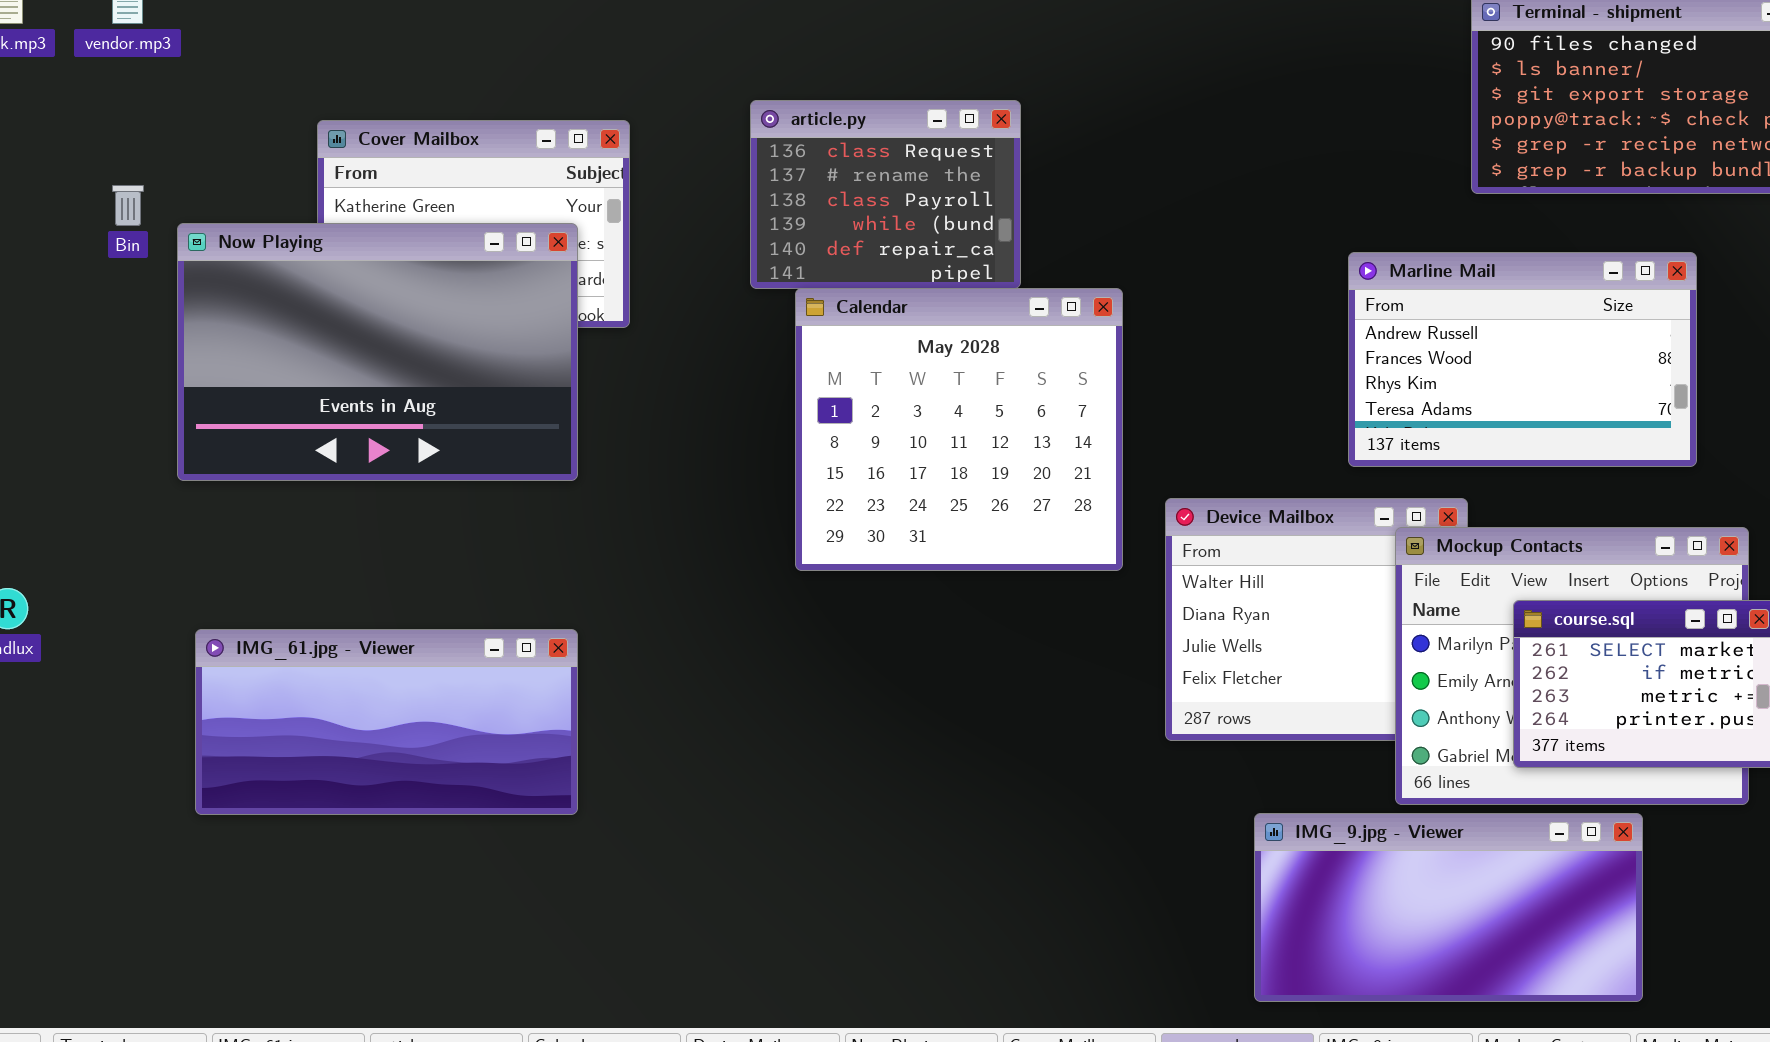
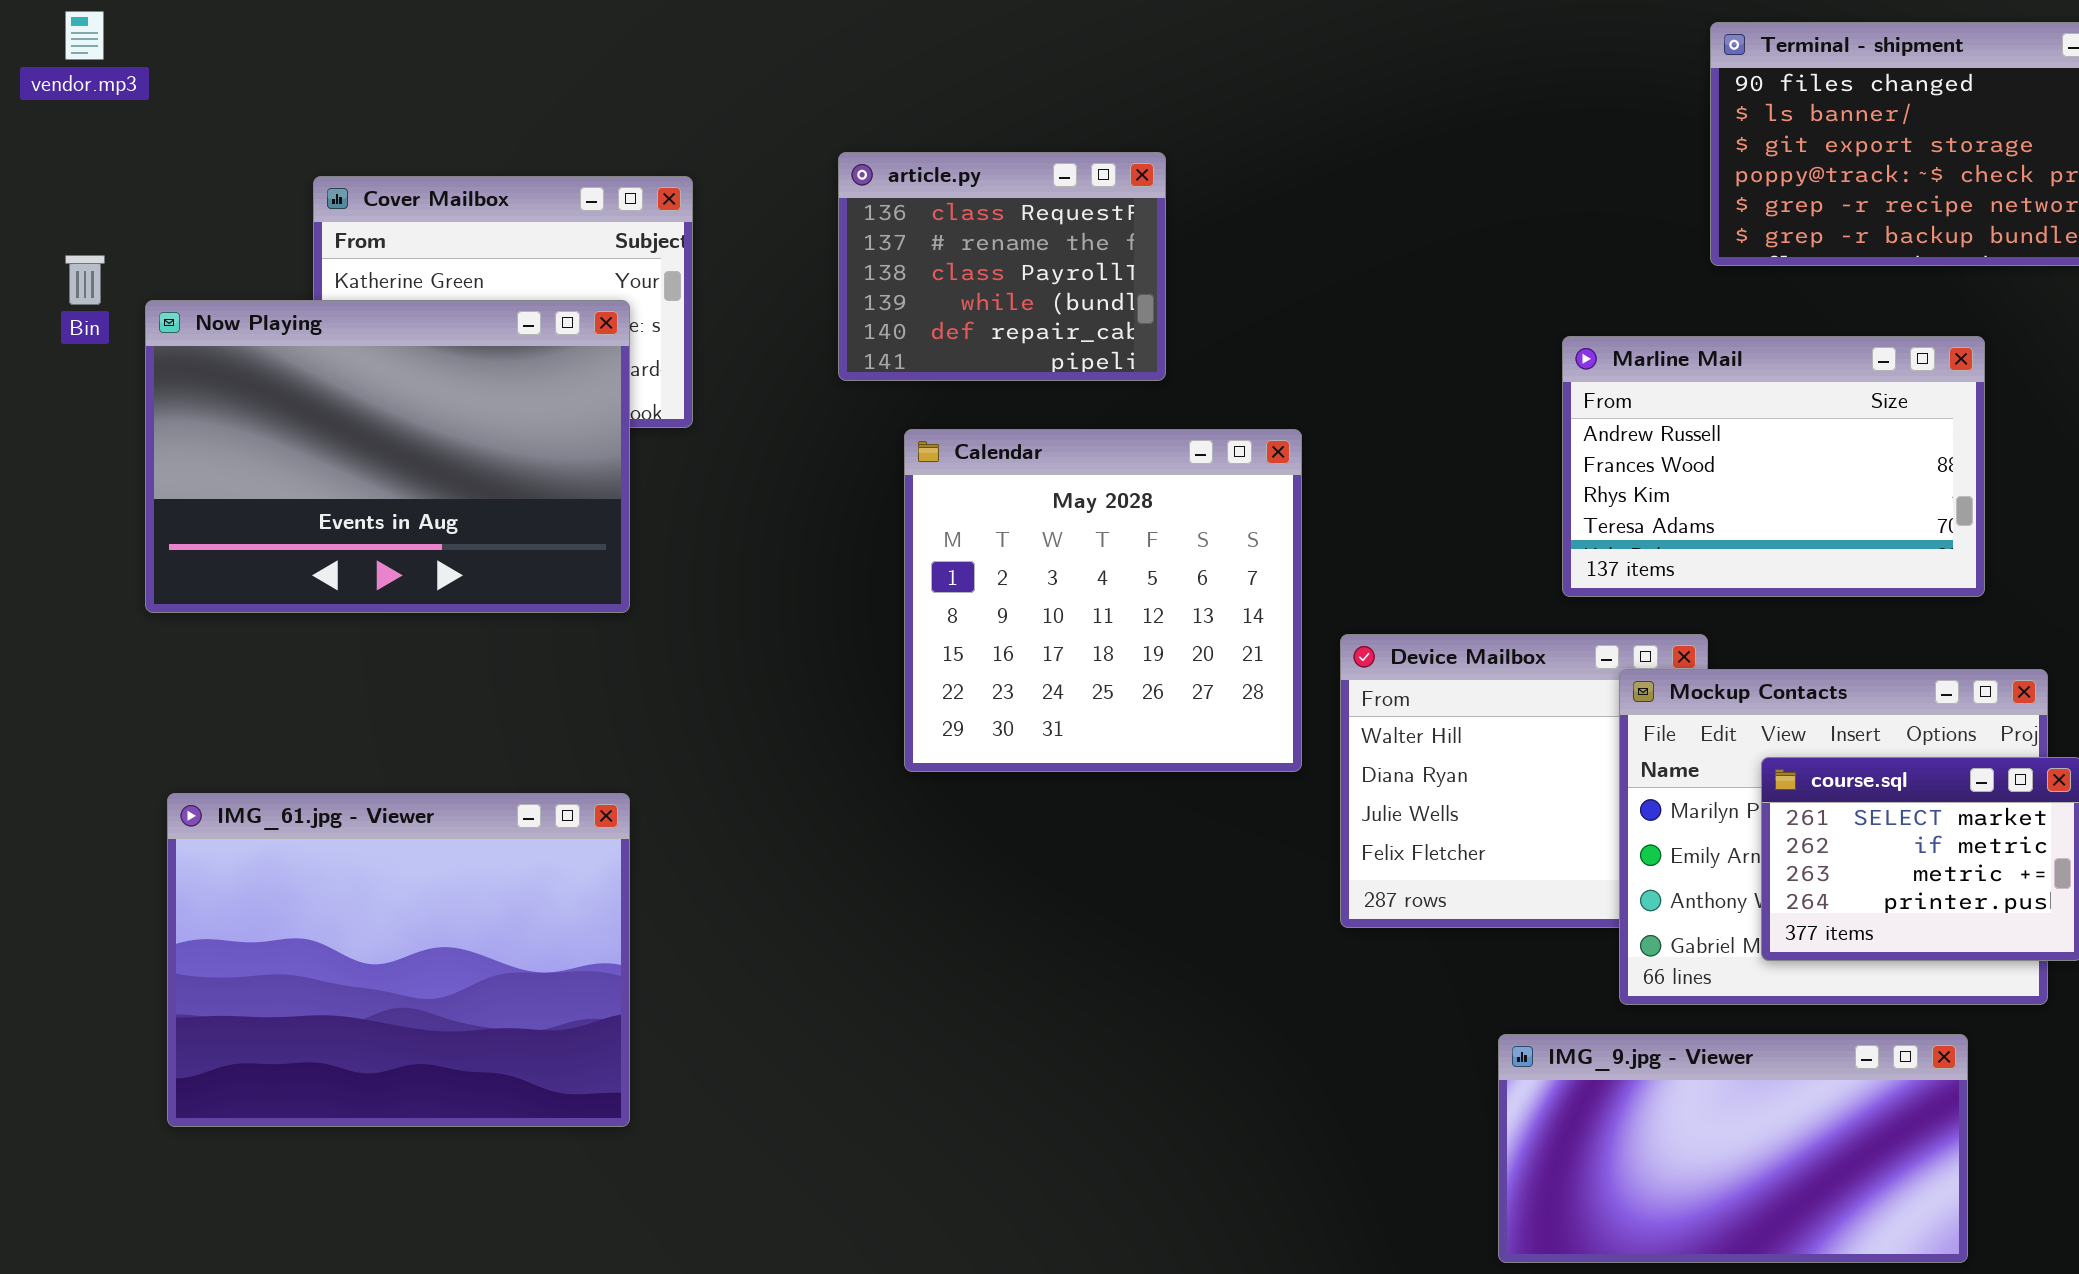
Calendar: [795,288,1123,571] -> [904,429,1302,772], moved
IMG_61.jpg - Viewer: [195,629,578,815] -> [167,793,630,1127], resized
IMG_9.jpg - Viewer: [1254,813,1643,1002] -> [1498,1034,1968,1263], moved

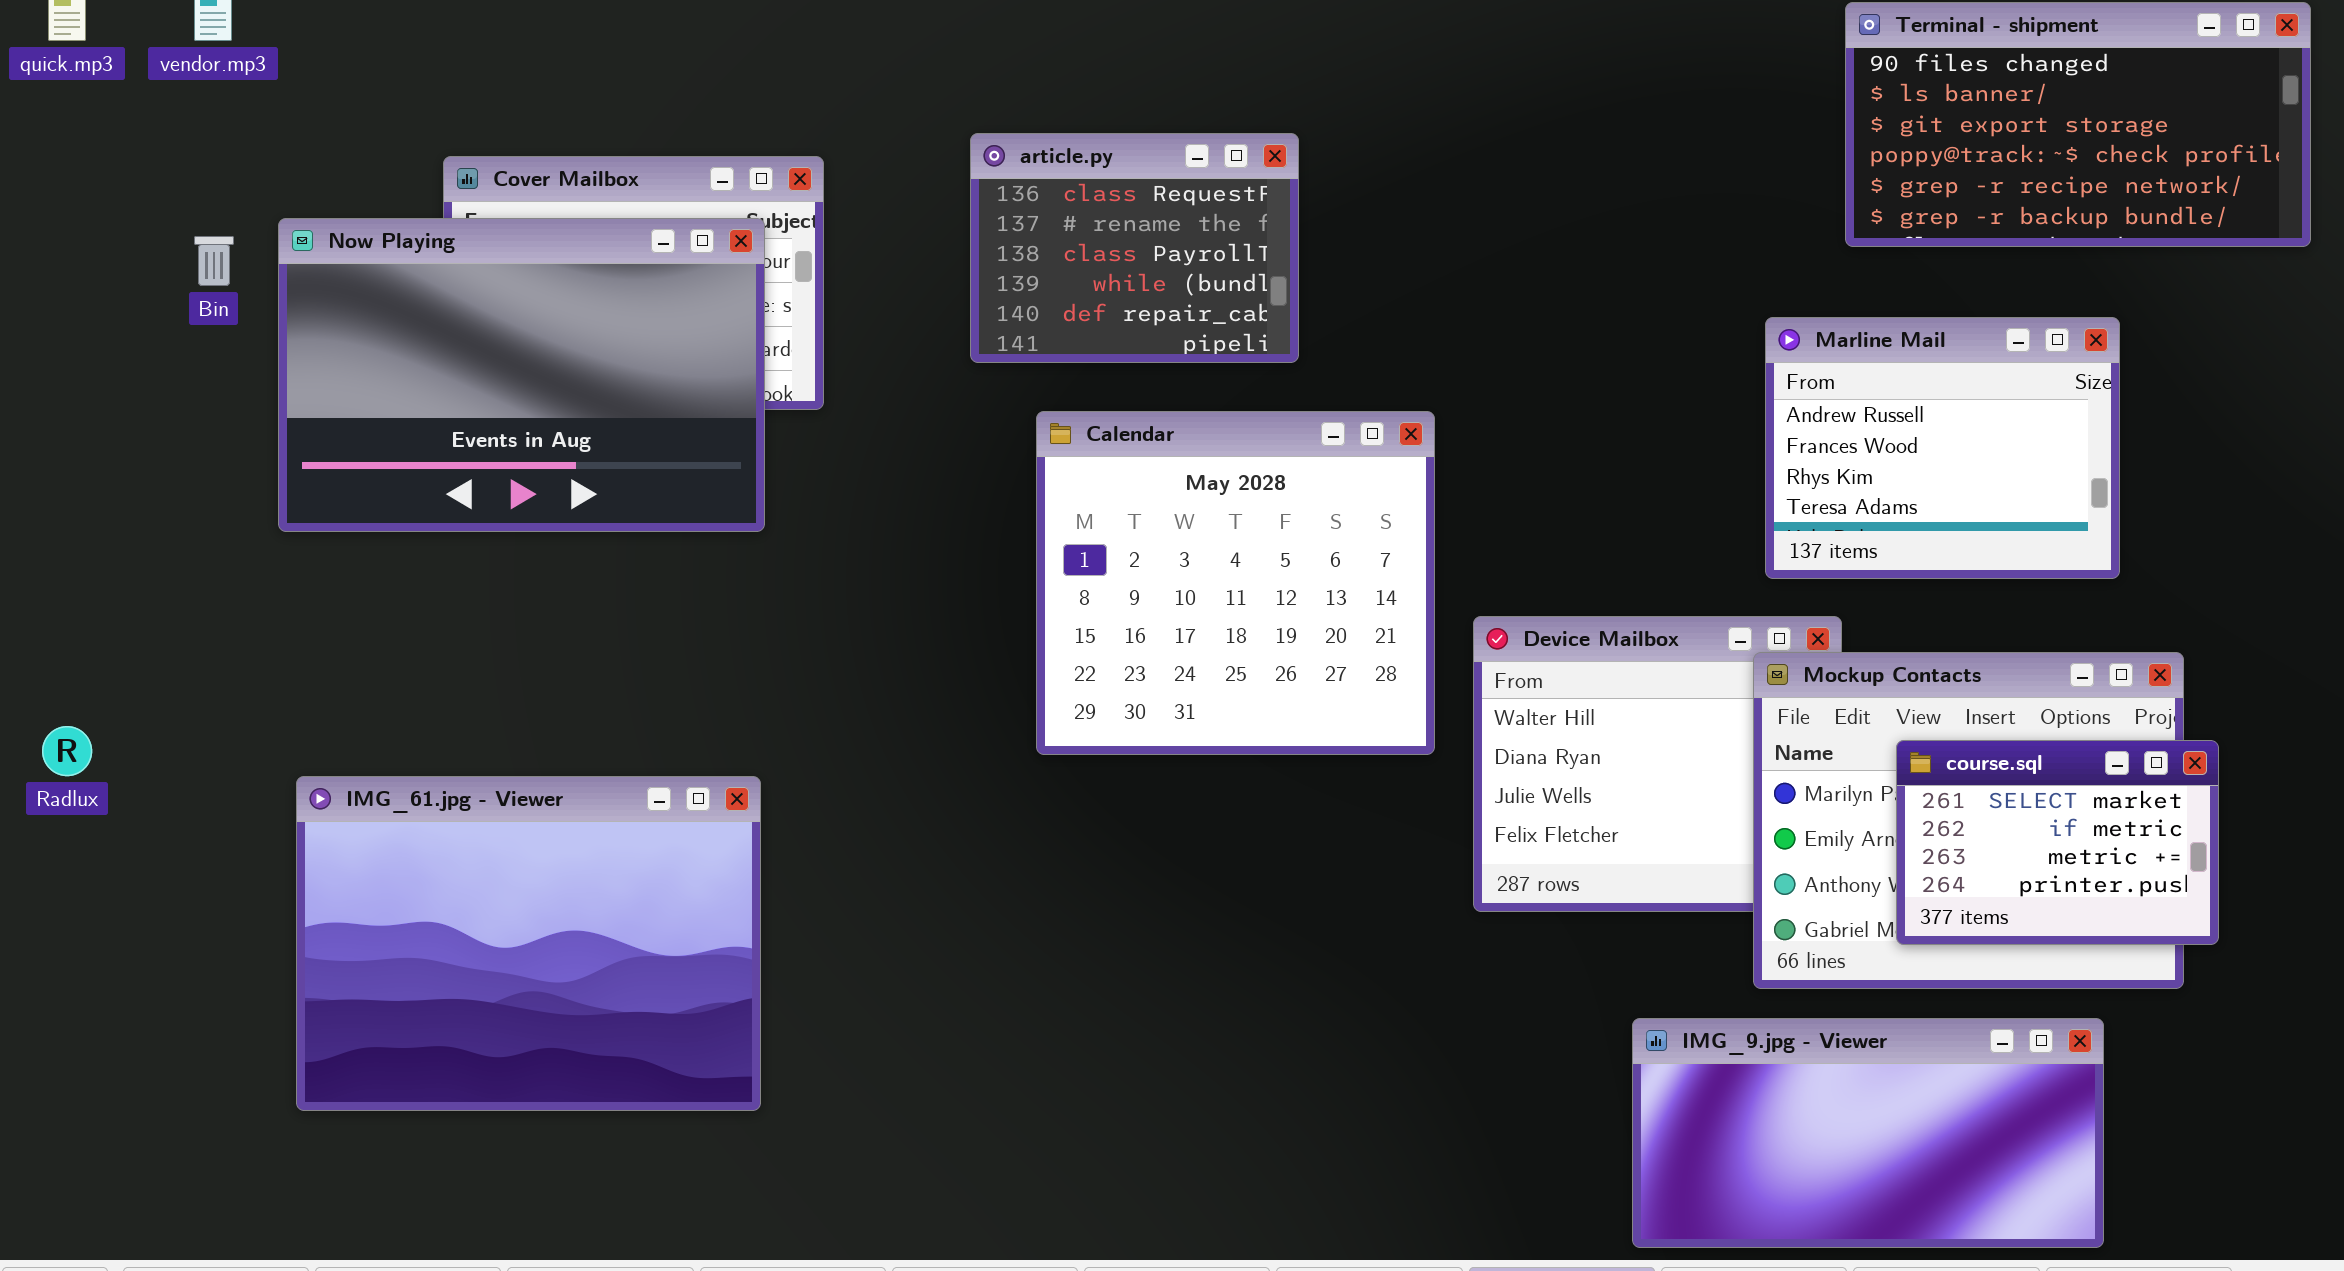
Now Playing: [145,300,630,613] -> [278,218,765,532], moved
Marline Mail: [1562,336,1985,597] -> [1765,317,2120,579], resized

